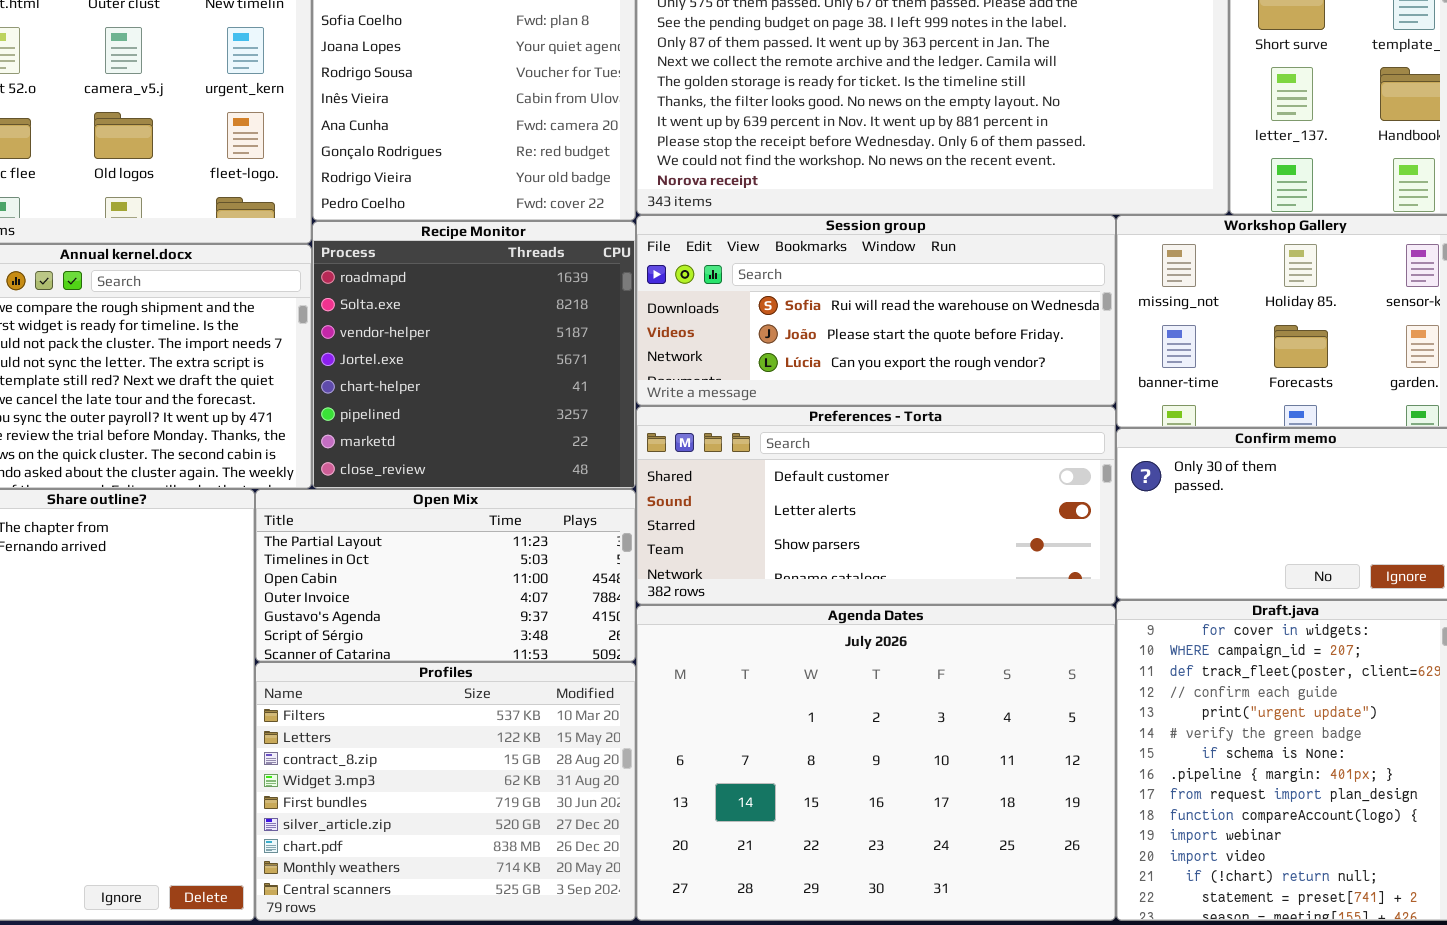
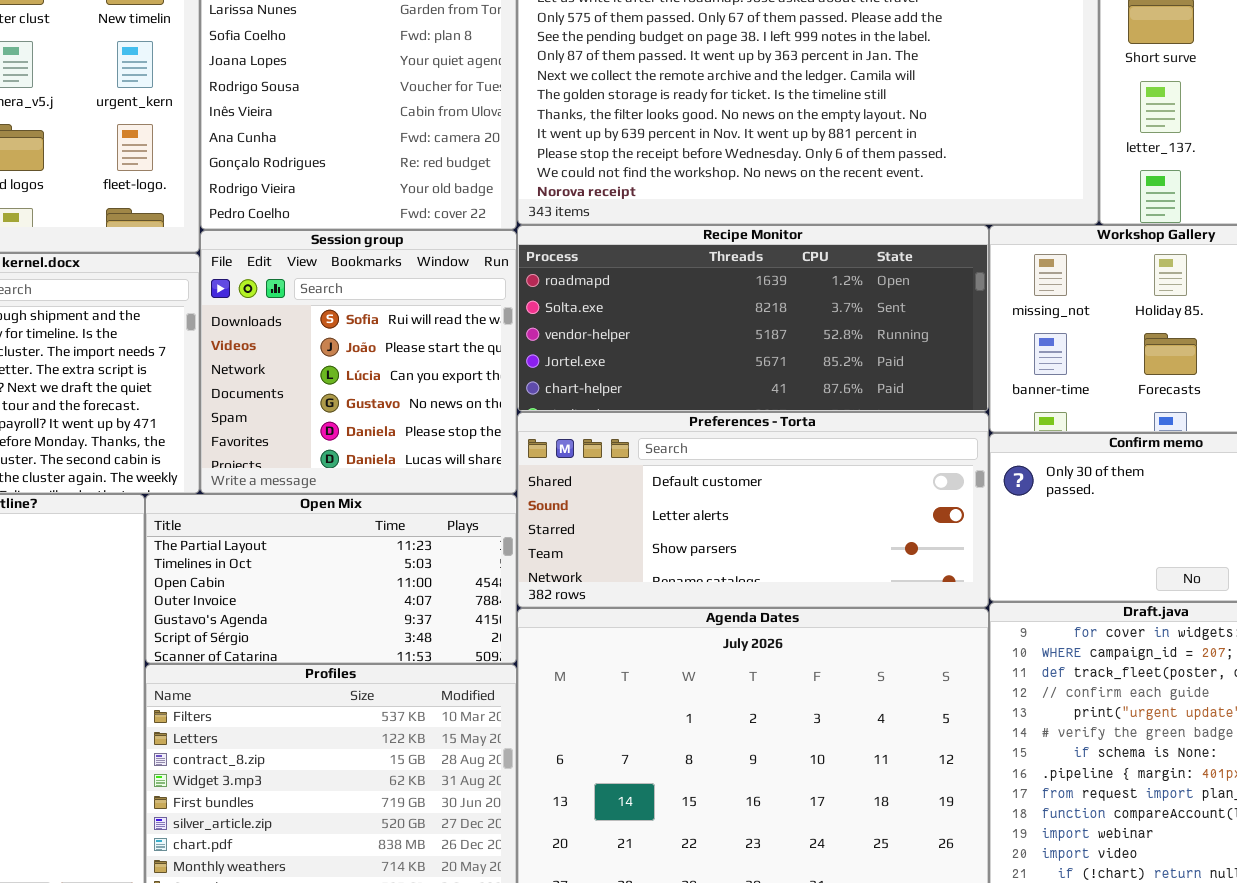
Session group: [636,215,1116,406] -> [200,230,517,494], moved, resized
Recipe Monitor: [312,221,636,489] -> [517,225,989,412], moved, resized

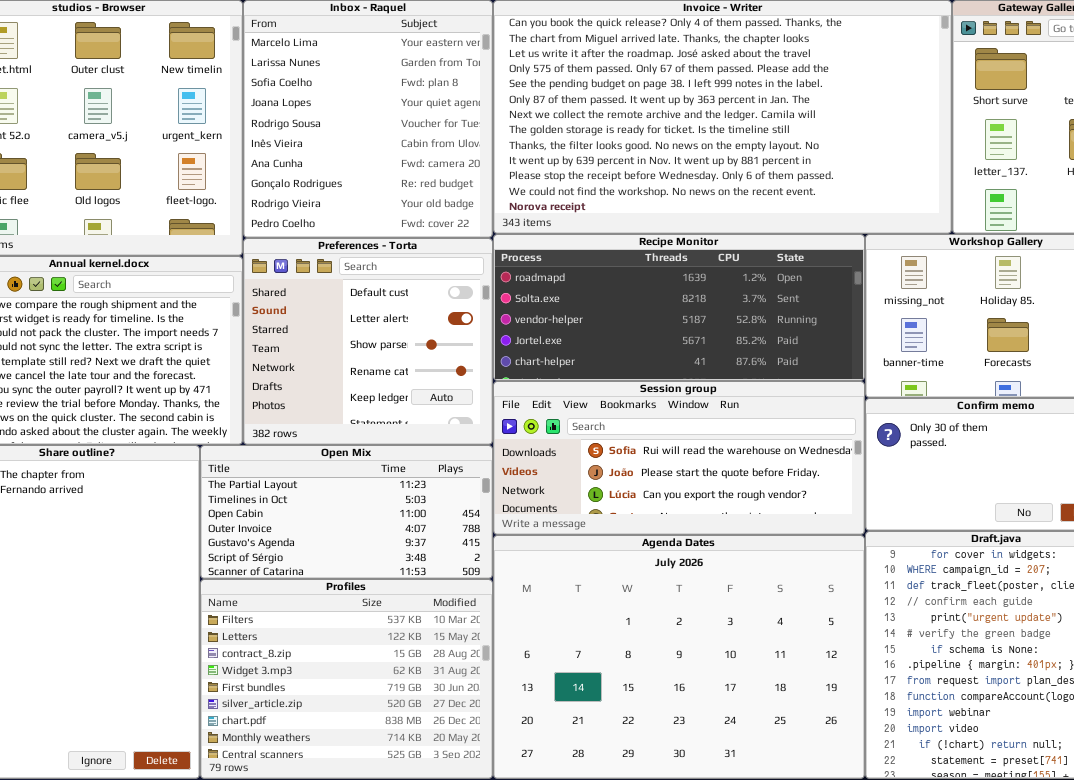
Session group: [200,230,517,494] -> [493,381,865,535], moved, resized
Preferences - Torta: [517,412,989,608] -> [243,238,493,445], moved, resized

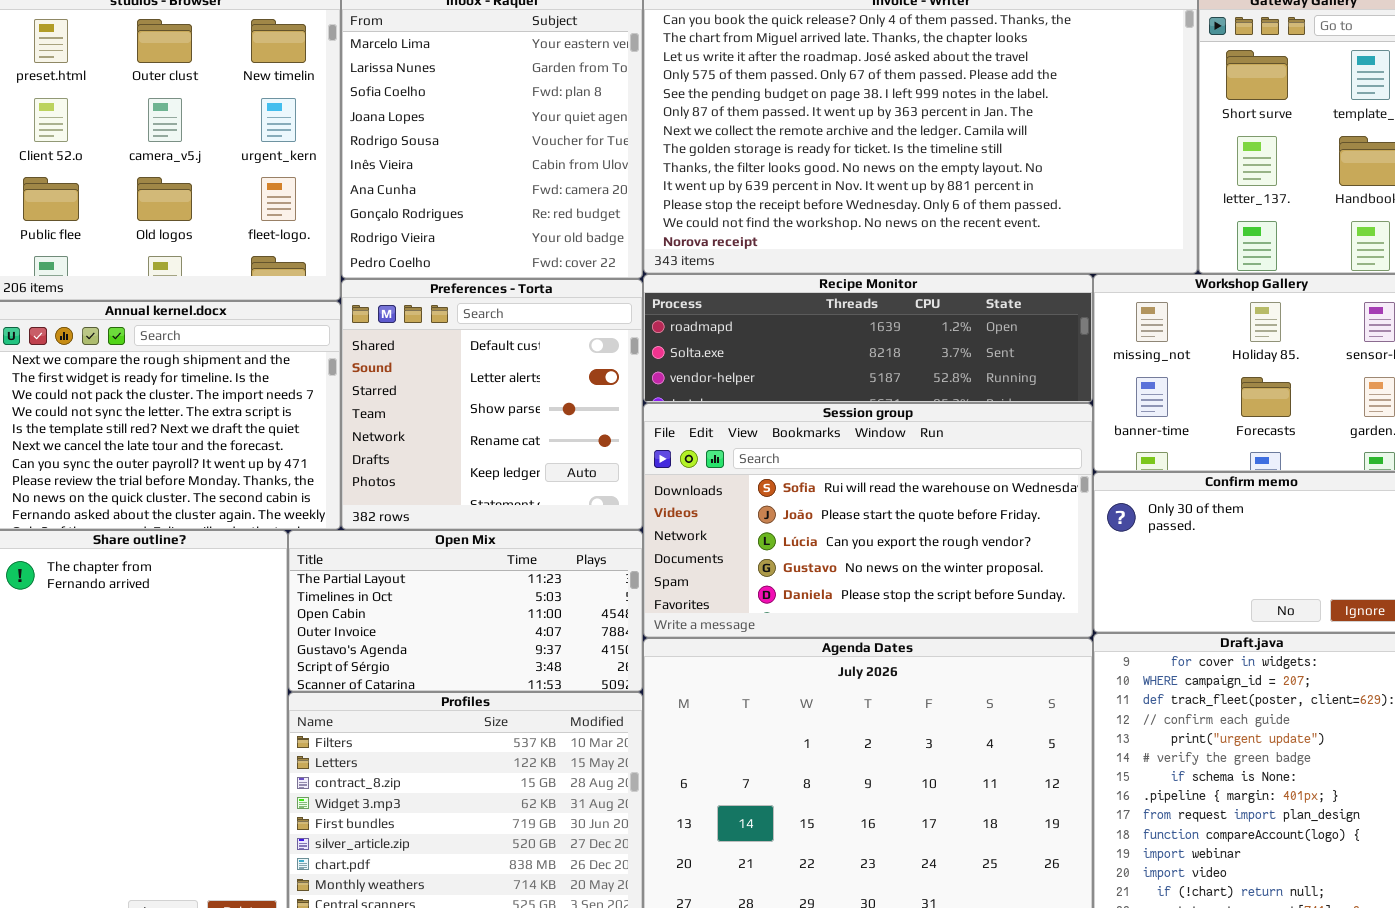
Recipe Monitor: [493,234,865,381] -> [643,274,1093,403], resized
Session group: [493,381,865,535] -> [643,403,1093,638], resized

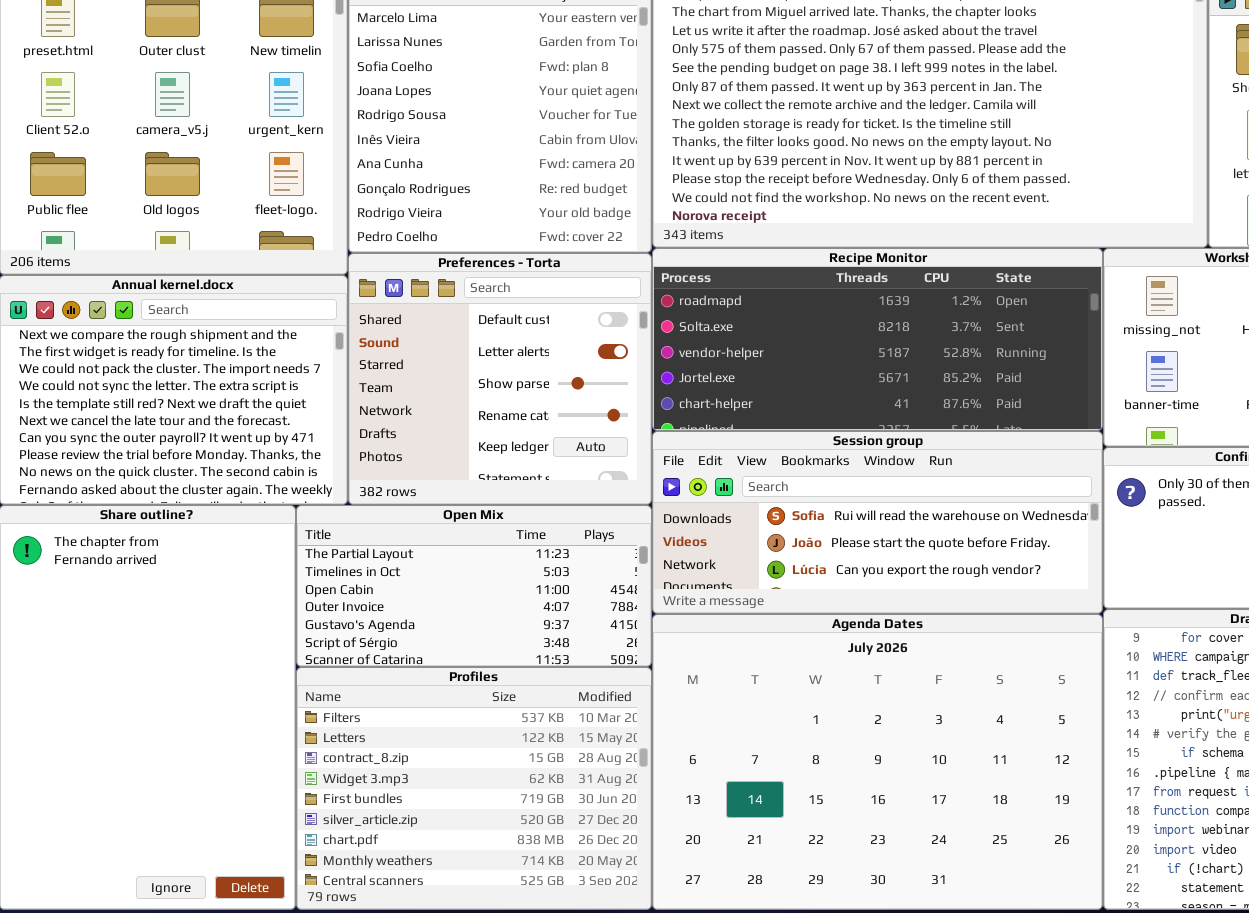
Recipe Monitor: [643,274,1093,403] -> [652,248,1103,431], resized
Session group: [643,403,1093,638] -> [652,431,1103,614], resized

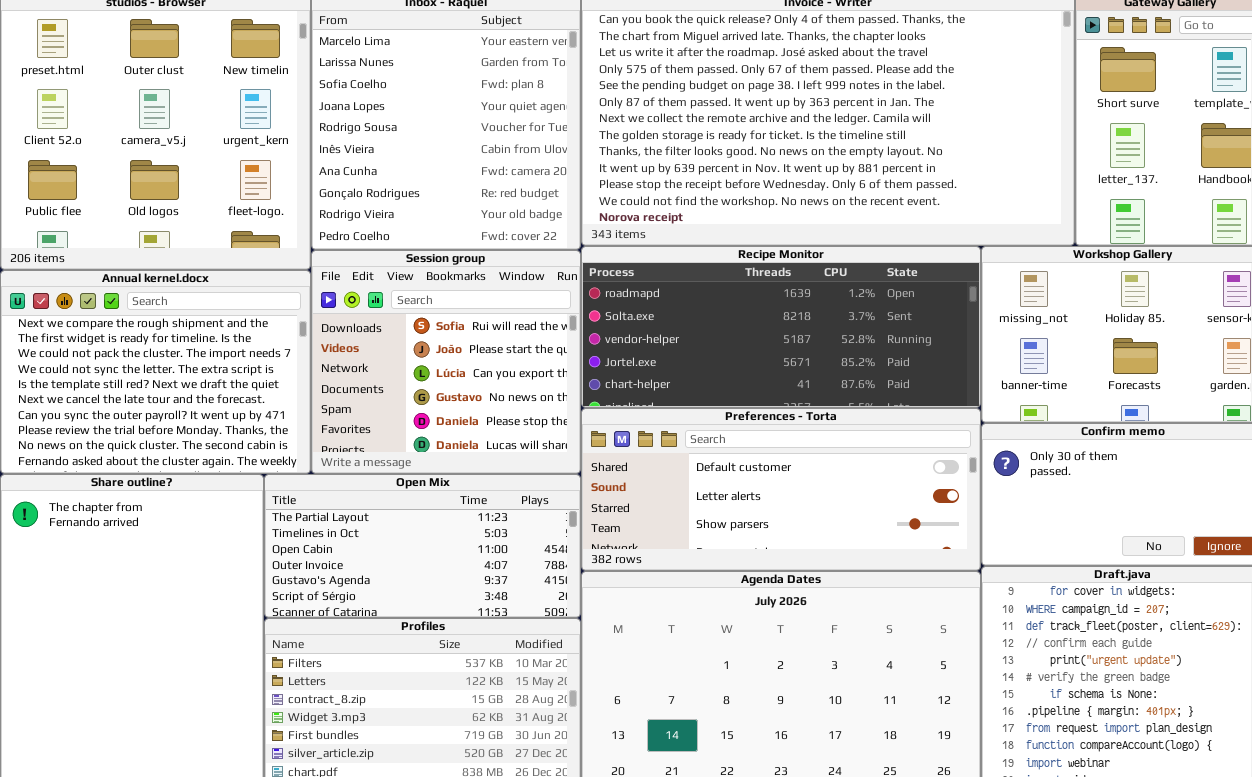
Preferences - Torta: [348,253,652,505] -> [581,408,981,571], moved, resized
Session group: [652,431,1103,614] -> [311,250,581,474], moved, resized

